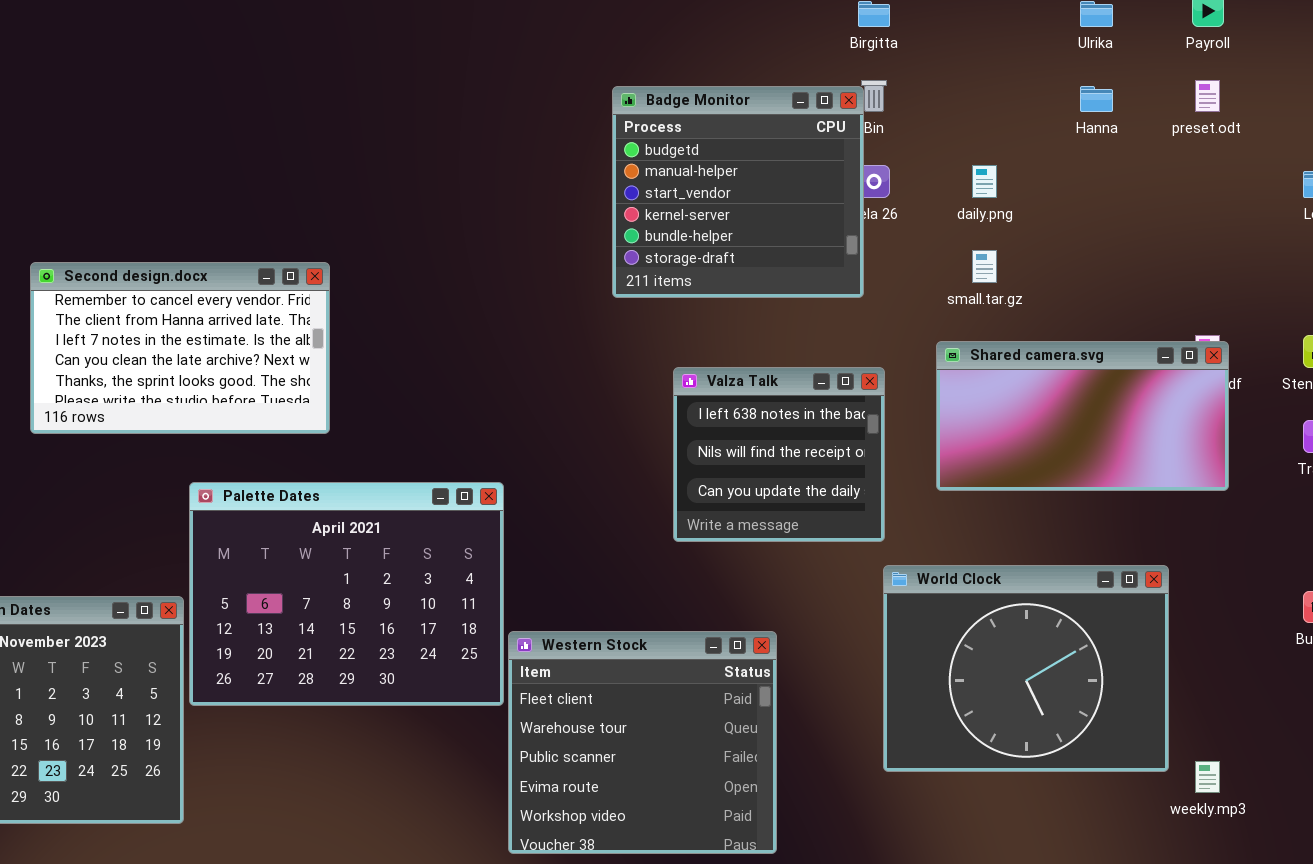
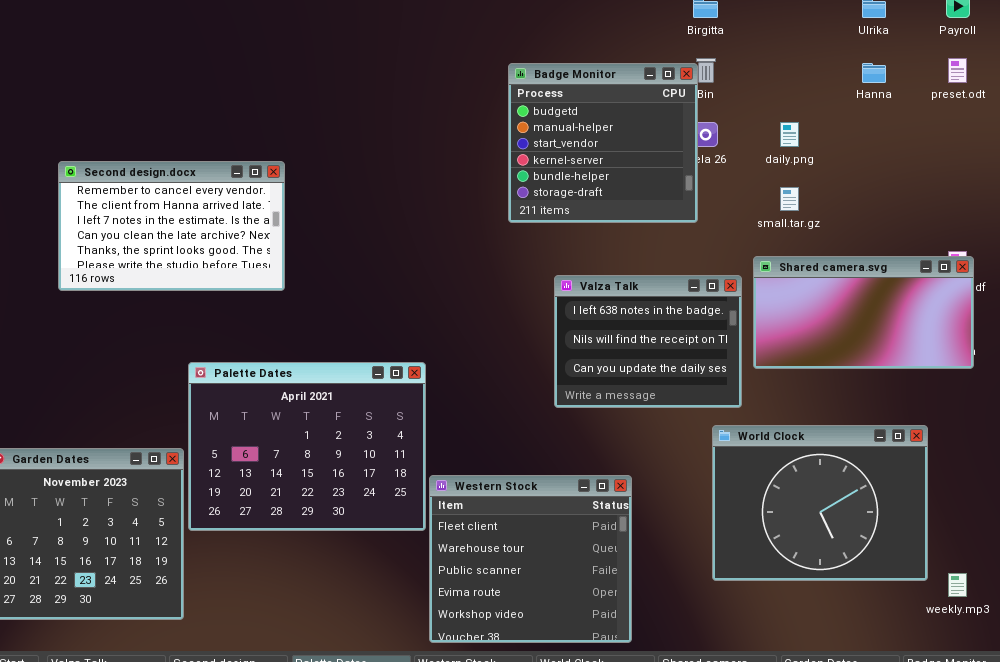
Second design.docx: [30,262,330,434] -> [58,161,285,291], moved
Valza Talk: [673,367,885,542] -> [554,275,742,408], resized

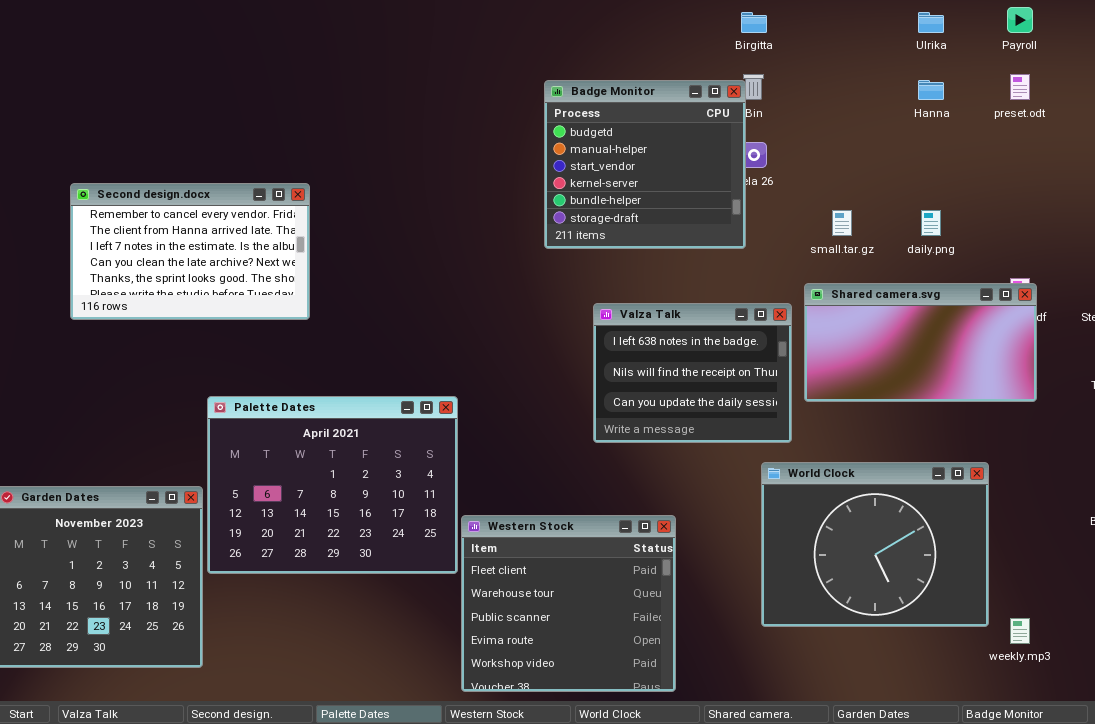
daily.png: [780,122,799,147] -> [921,210,941,236], moved

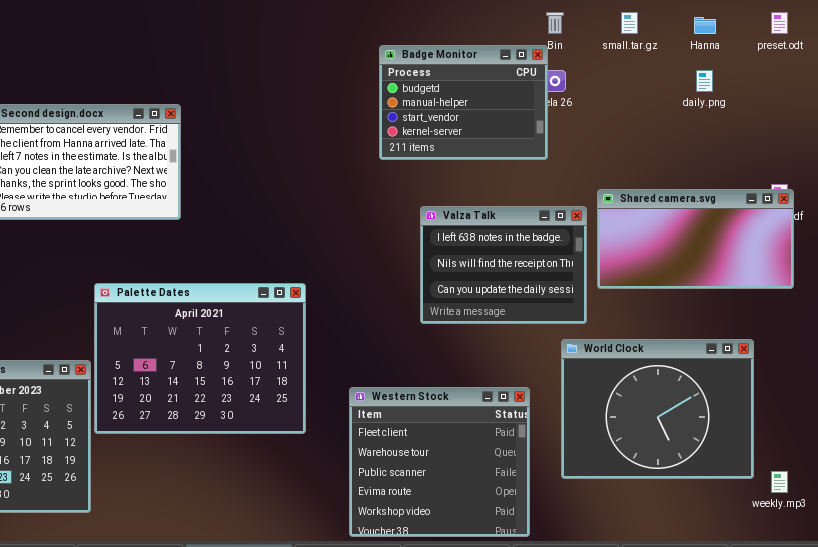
Badge Monitor: [544,80,746,249] -> [379,45,548,160], resized
small.tar.gz: [832,210,852,236] -> [621,12,638,34], moved
daily.png: [921,210,941,236] -> [696,70,713,92], moved
Western Stock: [461,515,676,692] -> [349,387,530,537], moved

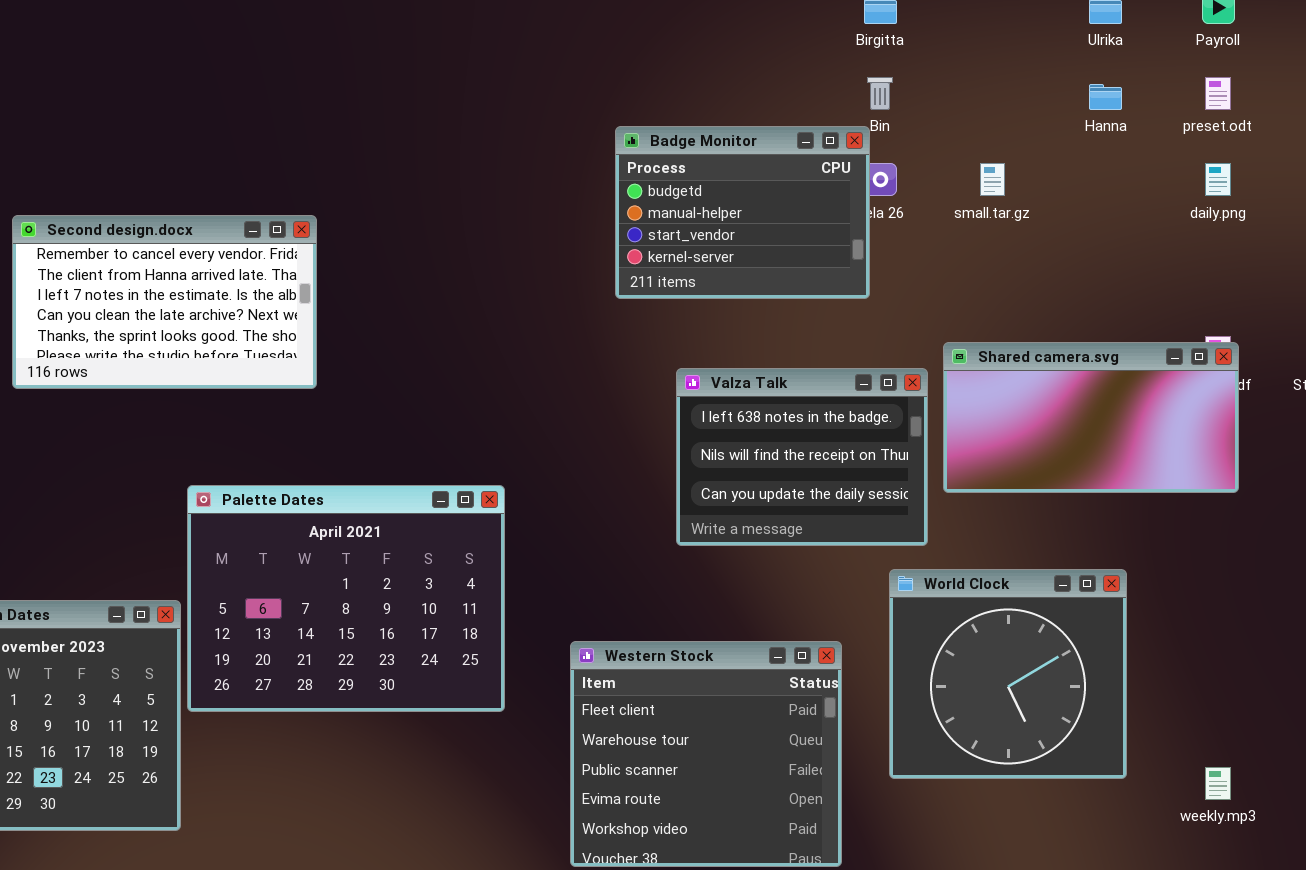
small.tar.gz: [621,12,638,34] -> [980,163,1005,196], moved
daily.png: [696,70,713,92] -> [1205,163,1231,196], moved
World Clock: [561,339,754,479] -> [889,569,1127,779], resized

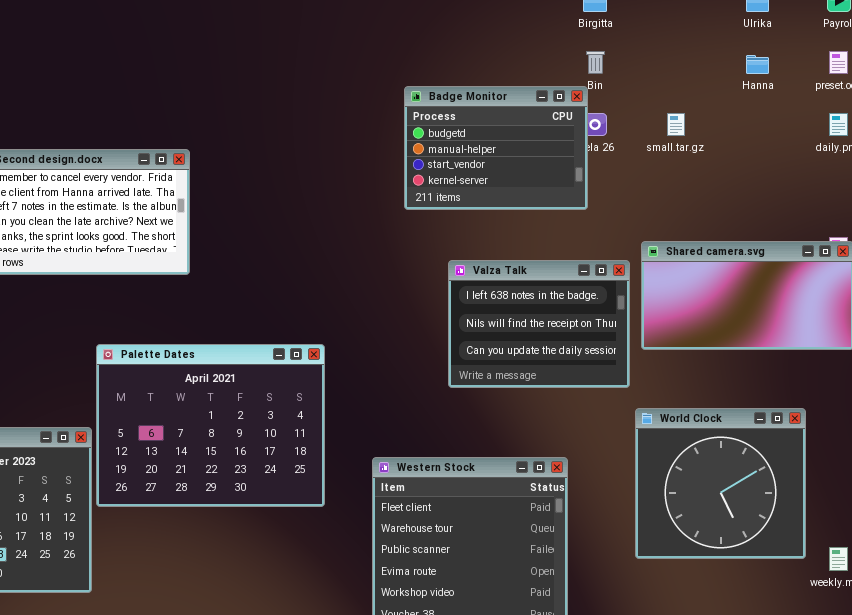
World Clock: [889,569,1127,779] -> [635,408,806,559], moved

